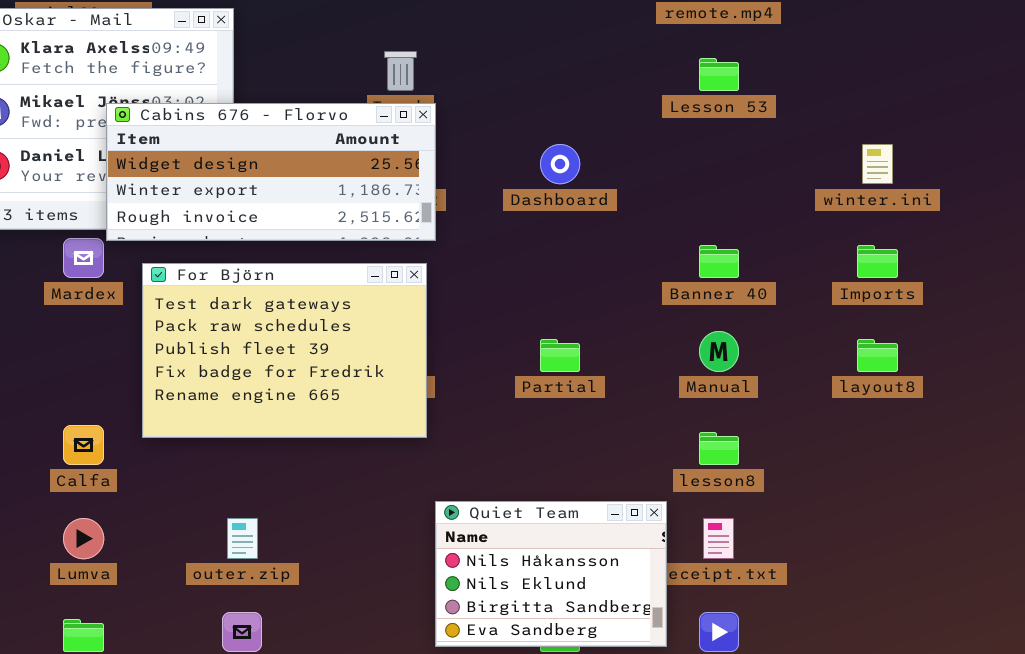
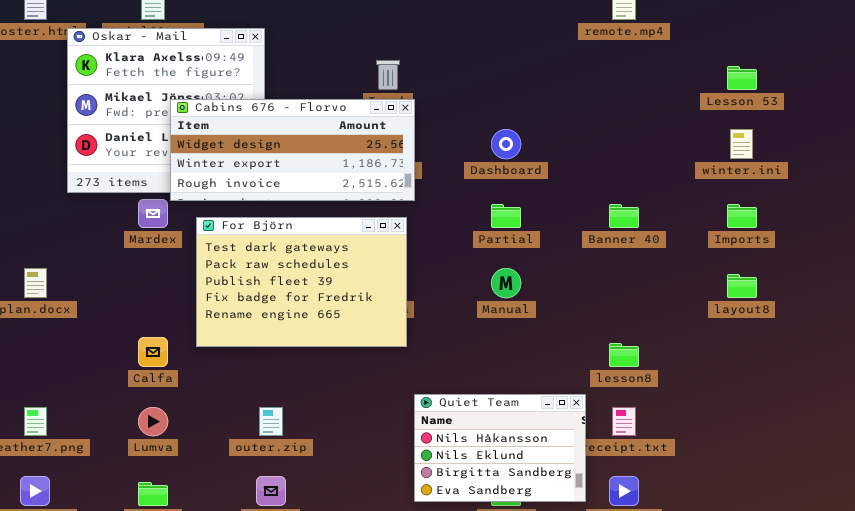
Lesson 53: [699,58,739,91] -> [727,66,757,90], moved
Manual: [699,331,739,372] -> [491,268,521,298], moved
Partial: [540,339,580,372] -> [491,204,521,228], moved

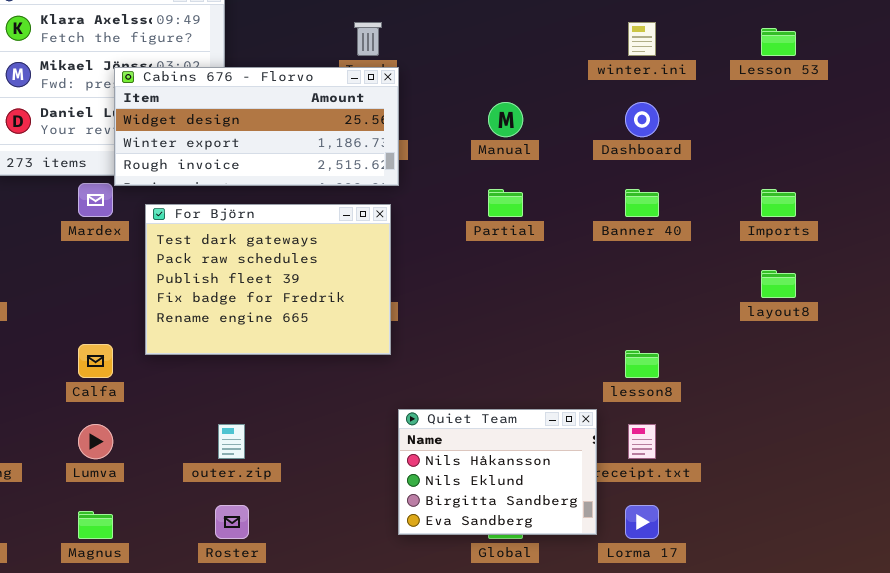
Dashboard: [491,129,521,159] -> [625,102,659,137], moved
winter.ini: [730,129,753,159] -> [628,22,656,56], moved
Manual: [491,268,521,298] -> [488,102,523,137], moved

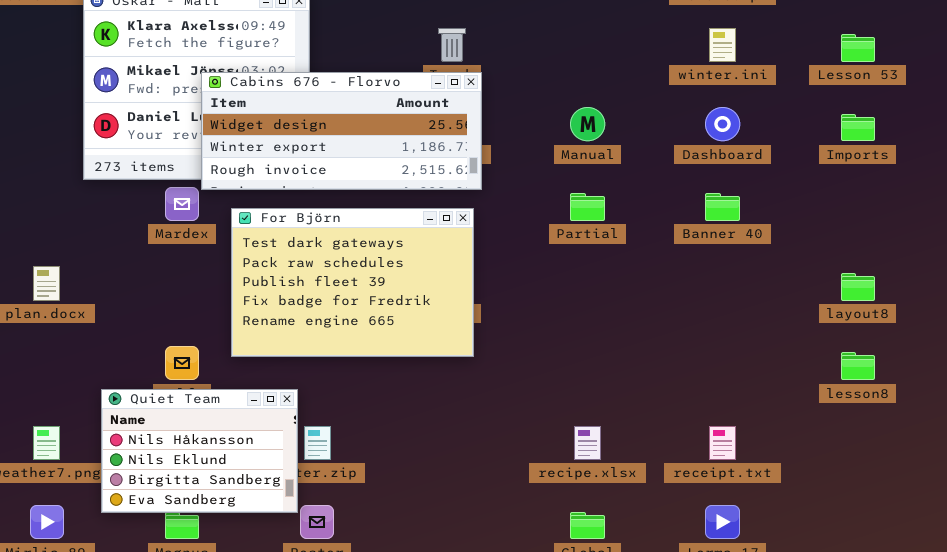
Imports: [761,189,796,217] -> [841,114,875,141], moved
lesson8: [625,350,659,378] -> [841,352,875,380], moved
Quiet Team: [398,409,597,535] -> [101,389,298,513], moved

